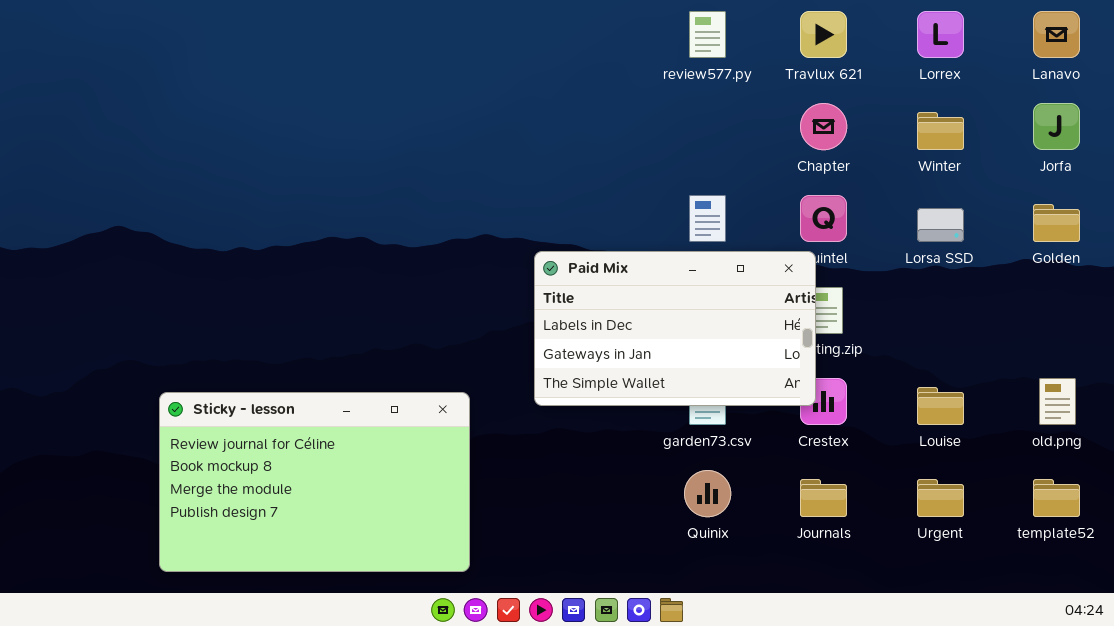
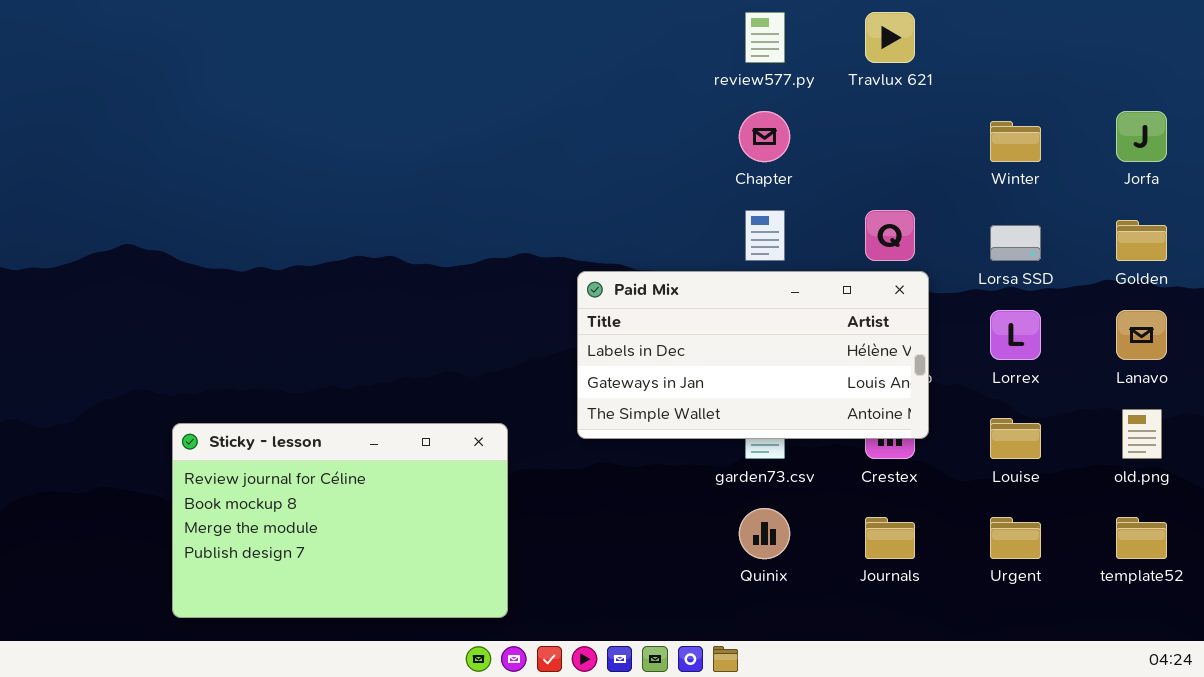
Lorrex: [917,11,964,58] -> [990,310,1041,360], moved
Lanavo: [1033,11,1080,58] -> [1116,310,1167,360], moved
Chapter: [800,103,847,150] -> [739,111,790,162], moved
Paid Mix: [534,251,816,406] -> [577,271,929,439], resized

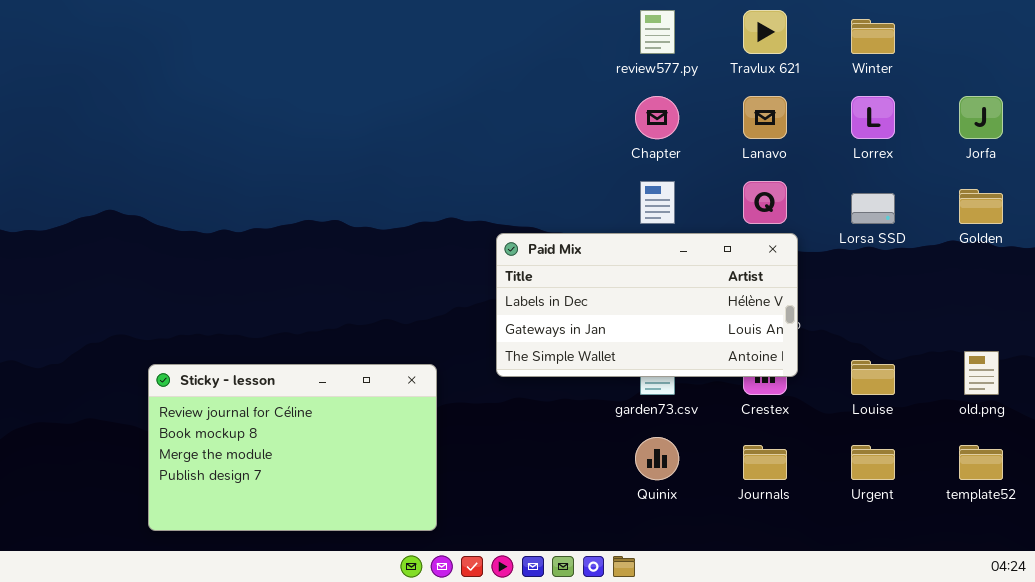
Winter: [990,121,1041,162] -> [851,19,895,54], moved
Lorrex: [990,310,1041,360] -> [851,96,895,139], moved
Lanavo: [1116,310,1167,360] -> [743,96,787,139], moved

